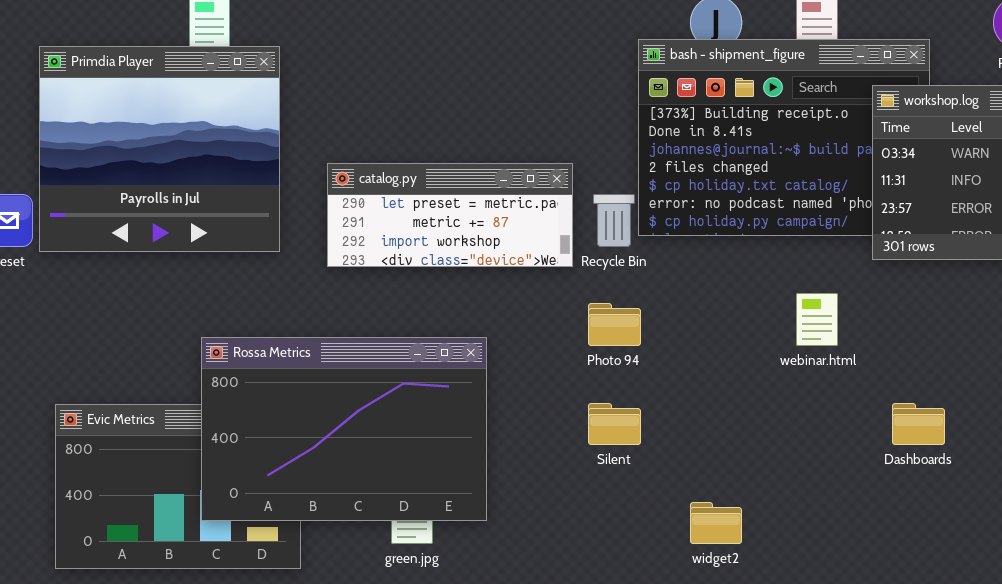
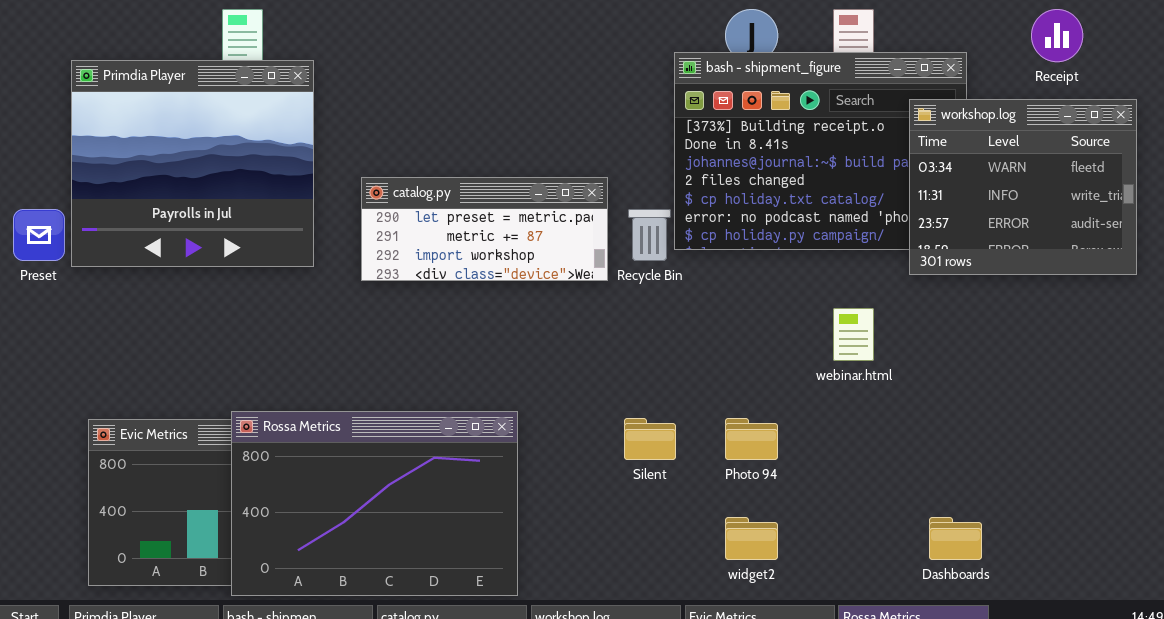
Photo 94: [588,303,641,346] -> [725,418,778,460], moved
Rossa Metrics: [201,337,487,521] -> [231,411,518,596], moved
Dashboards: [892,403,945,445] -> [929,517,982,560], moved

